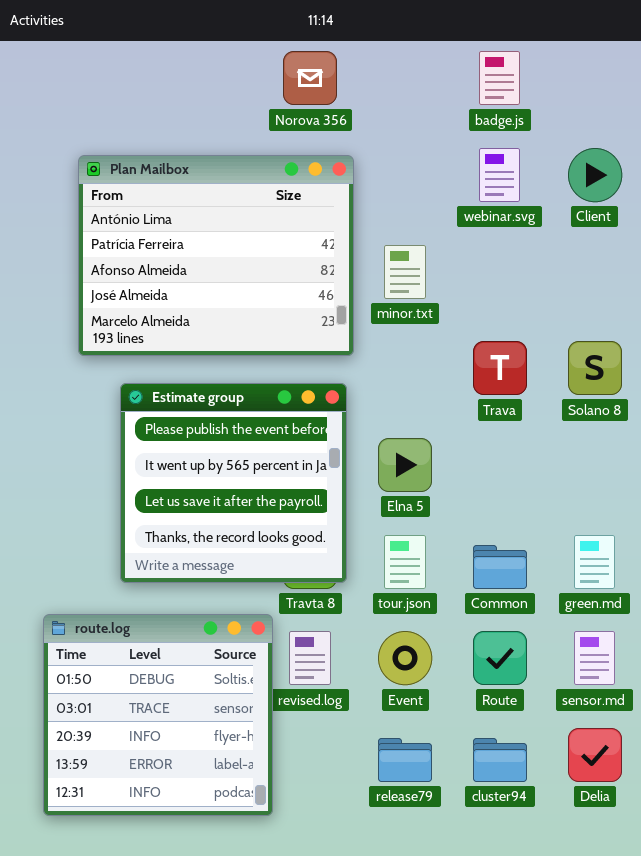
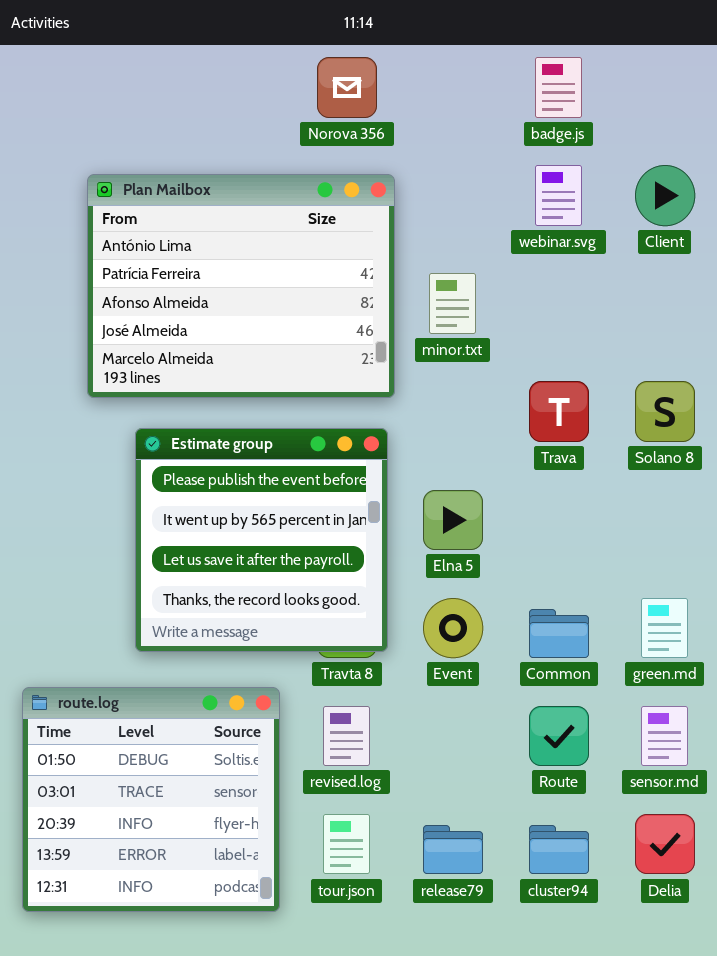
tour.json: [384,535,426,589] -> [323,814,370,874], moved
route.log: [43,614,273,816] -> [22,687,280,912], moved
Event: [378,631,432,685] -> [423,598,483,658], moved

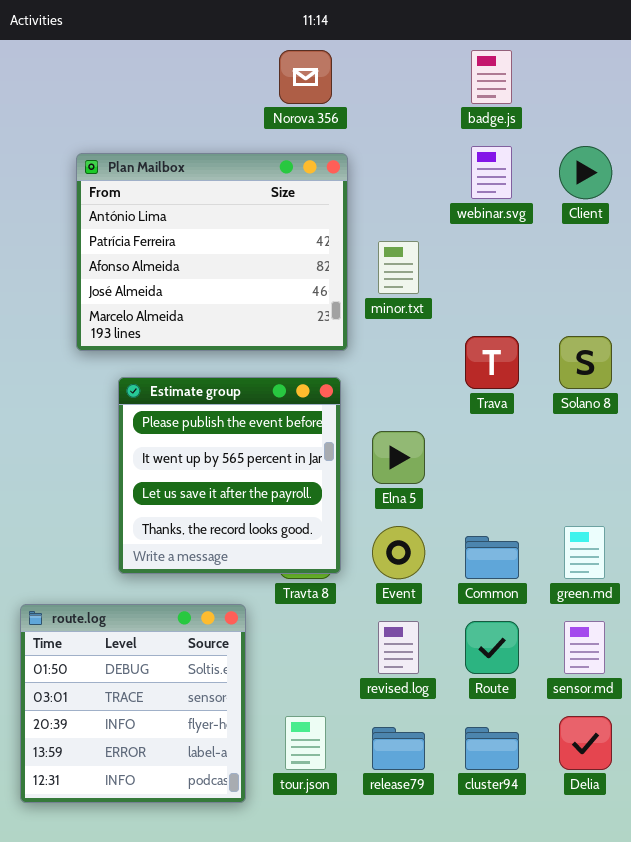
revised.log: [323,706,370,766] -> [378,621,419,674], moved

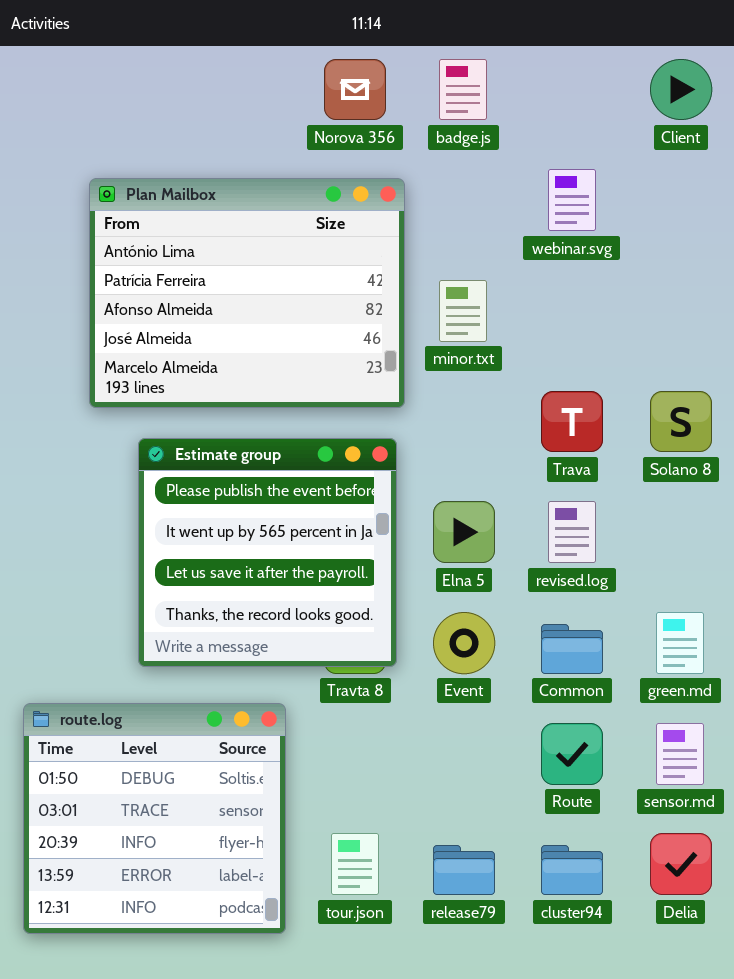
badge.js: [471,50,512,104] -> [439,59,487,120], moved
Client: [559,146,612,199] -> [650,59,712,120], moved
revised.log: [378,621,419,674] -> [548,501,596,563], moved

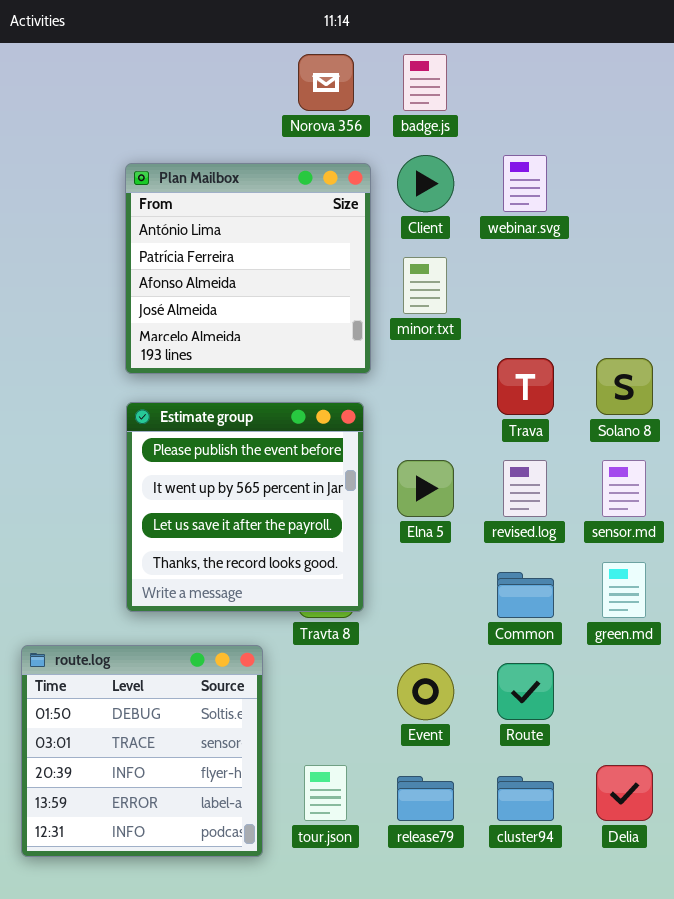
Client: [650,59,712,120] -> [397,155,454,212], moved
Plan Mailbox: [89,178,405,408] -> [125,163,371,374], resized
Event: [433,612,495,674] -> [397,663,454,720], moved
sensor.md: [656,723,704,785] -> [602,460,646,517], moved

